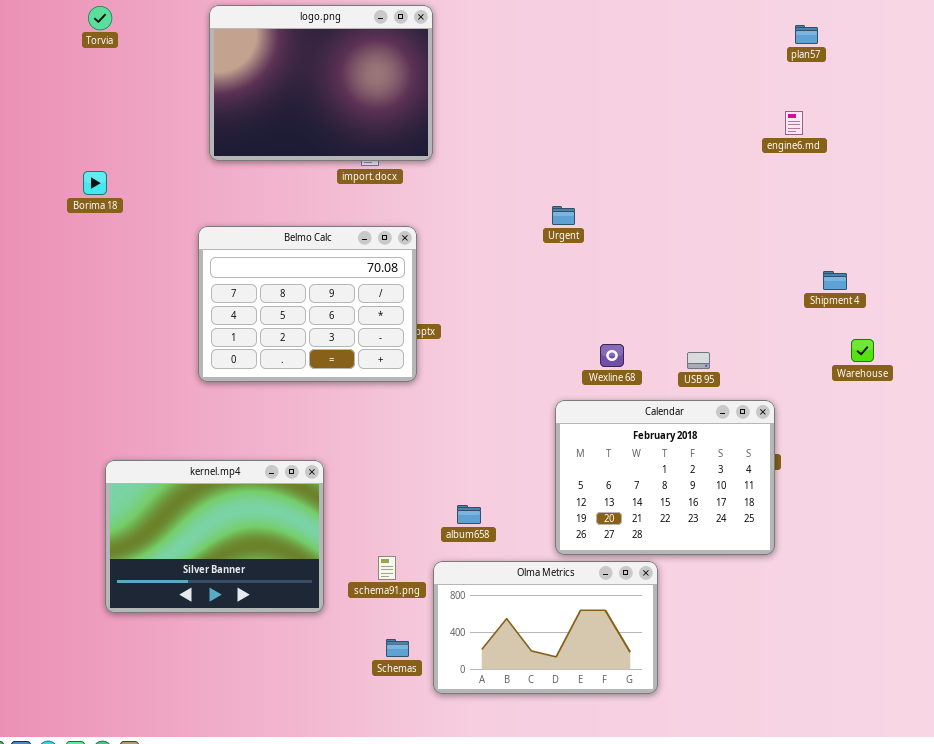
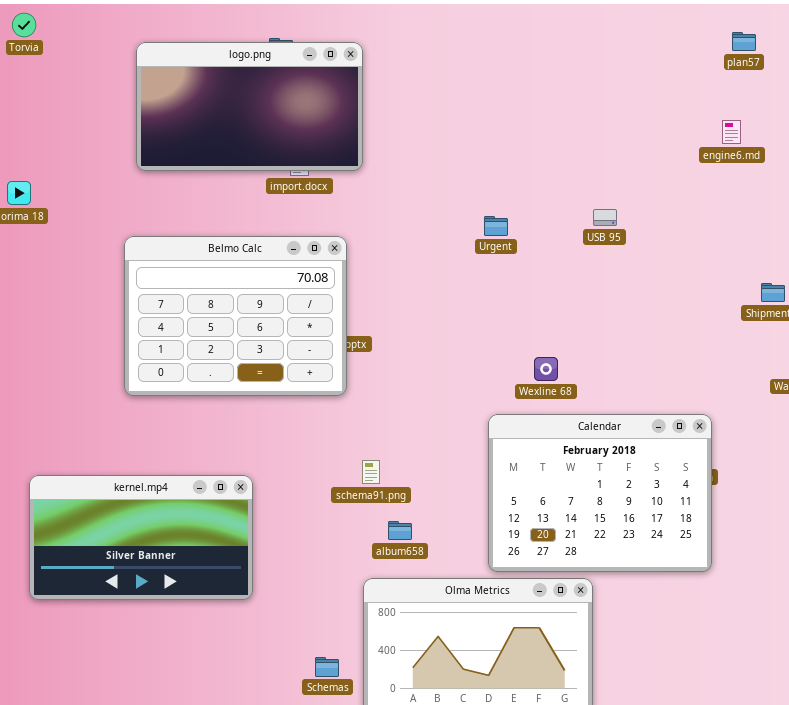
logo.png: [209,5,433,161] -> [136,42,363,171], resized
USB 95: [687,352,710,369] -> [593,209,617,226], moved
kernel.mp4: [105,460,324,613] -> [29,475,253,600], resized
schema91.png: [378,556,396,580] -> [362,460,380,484], moved

